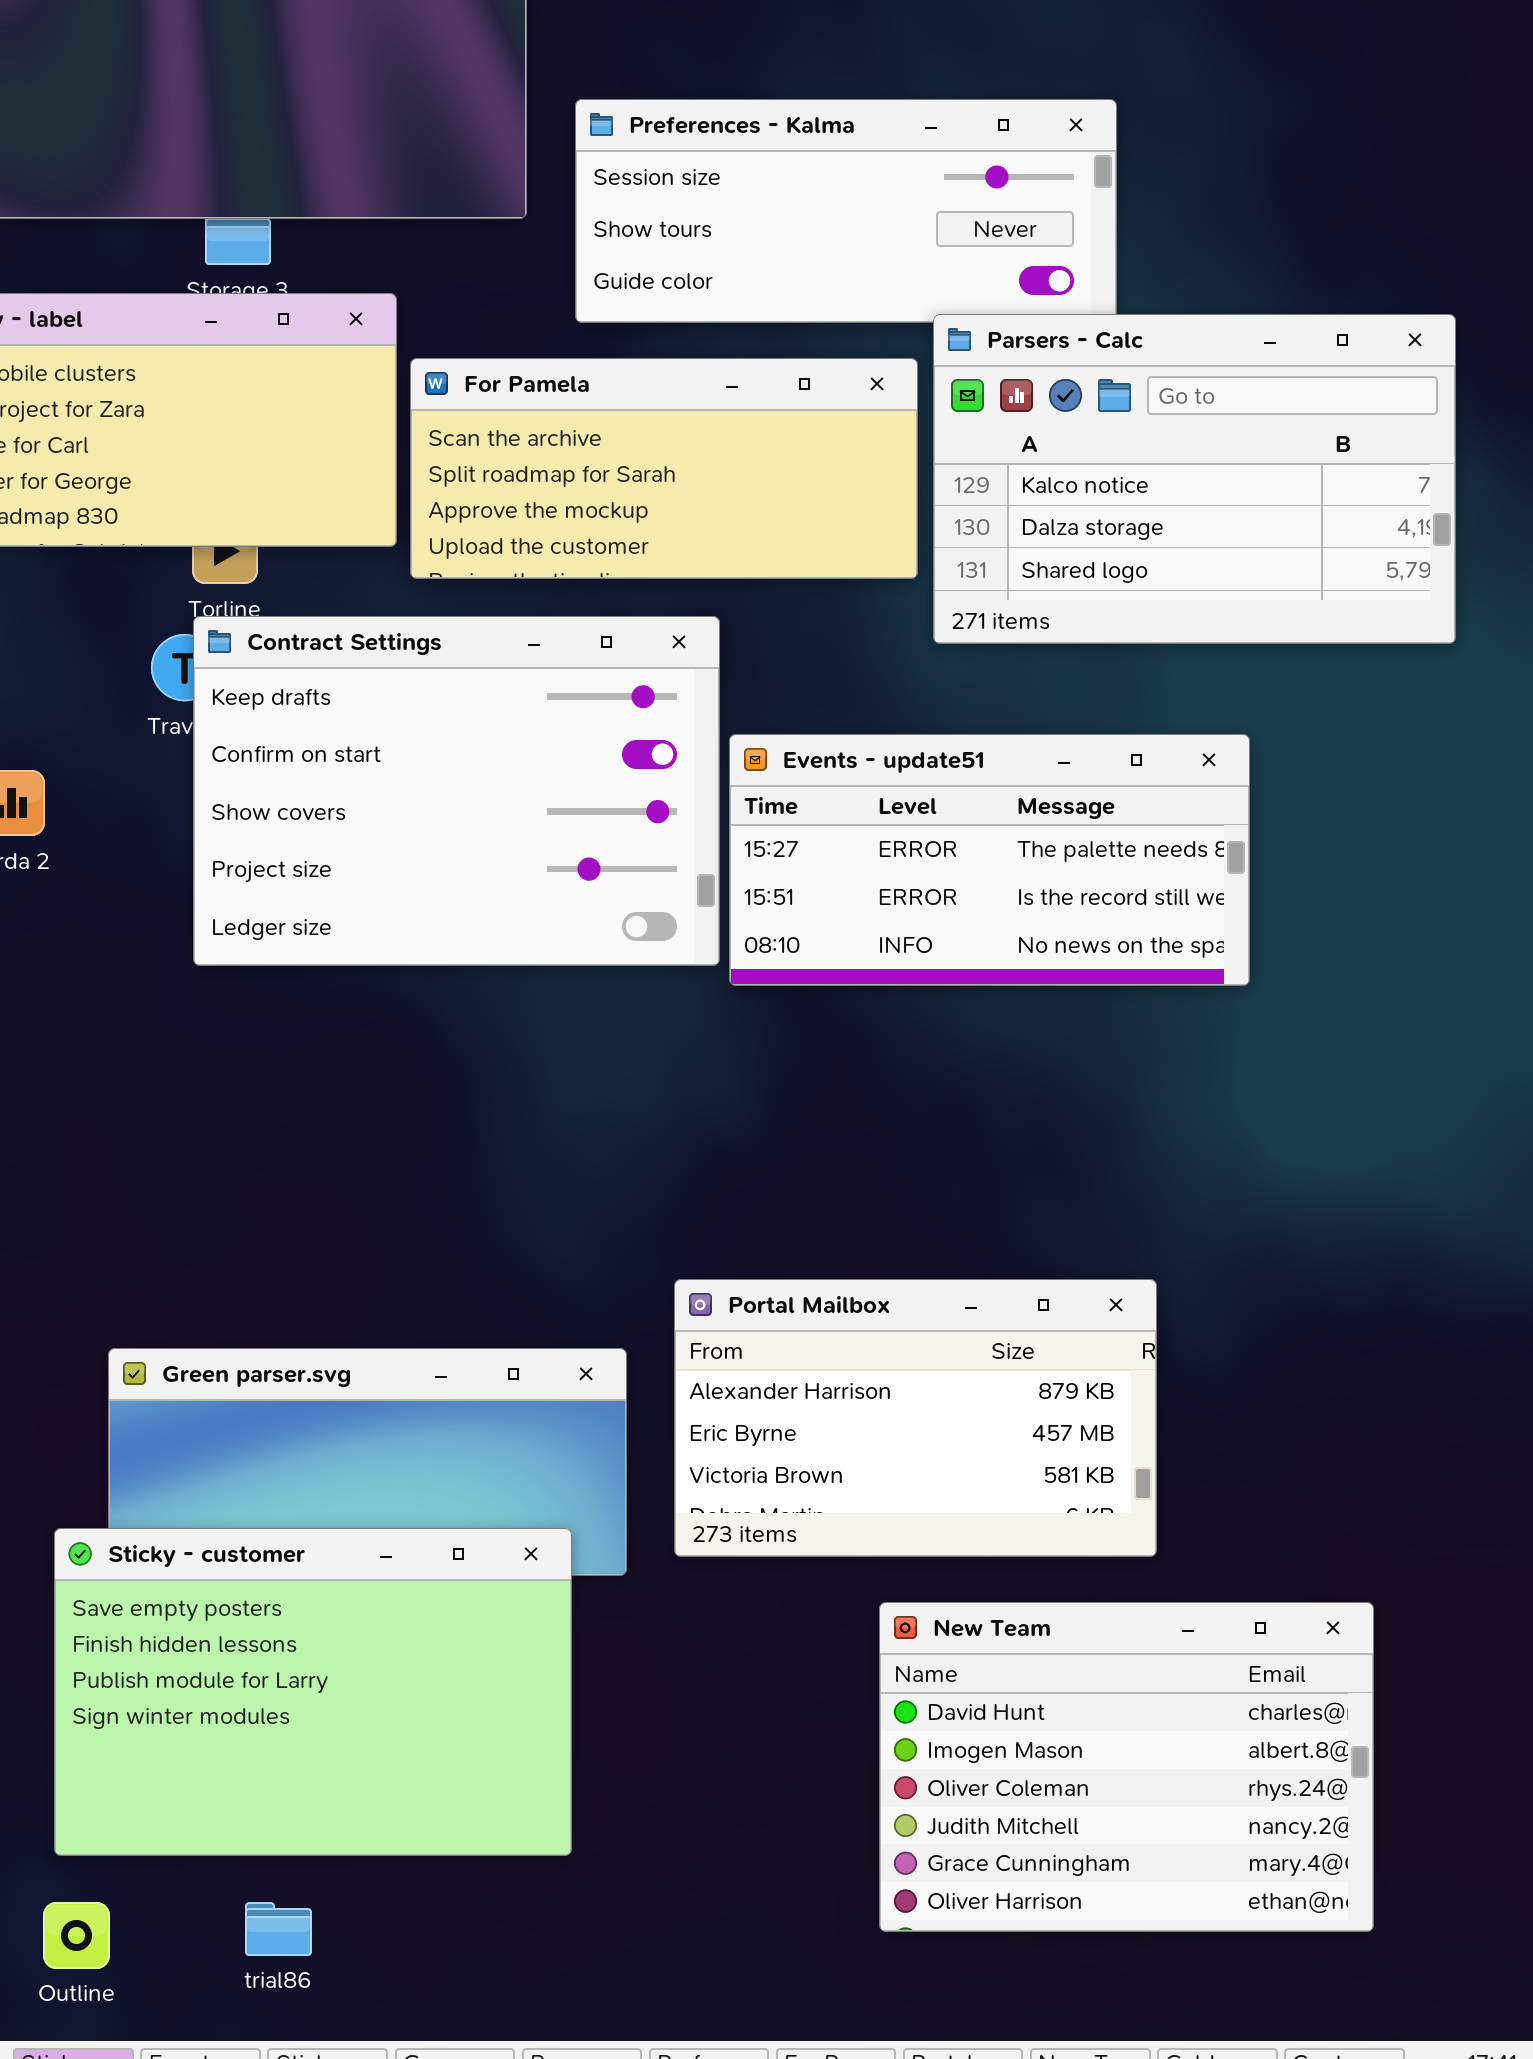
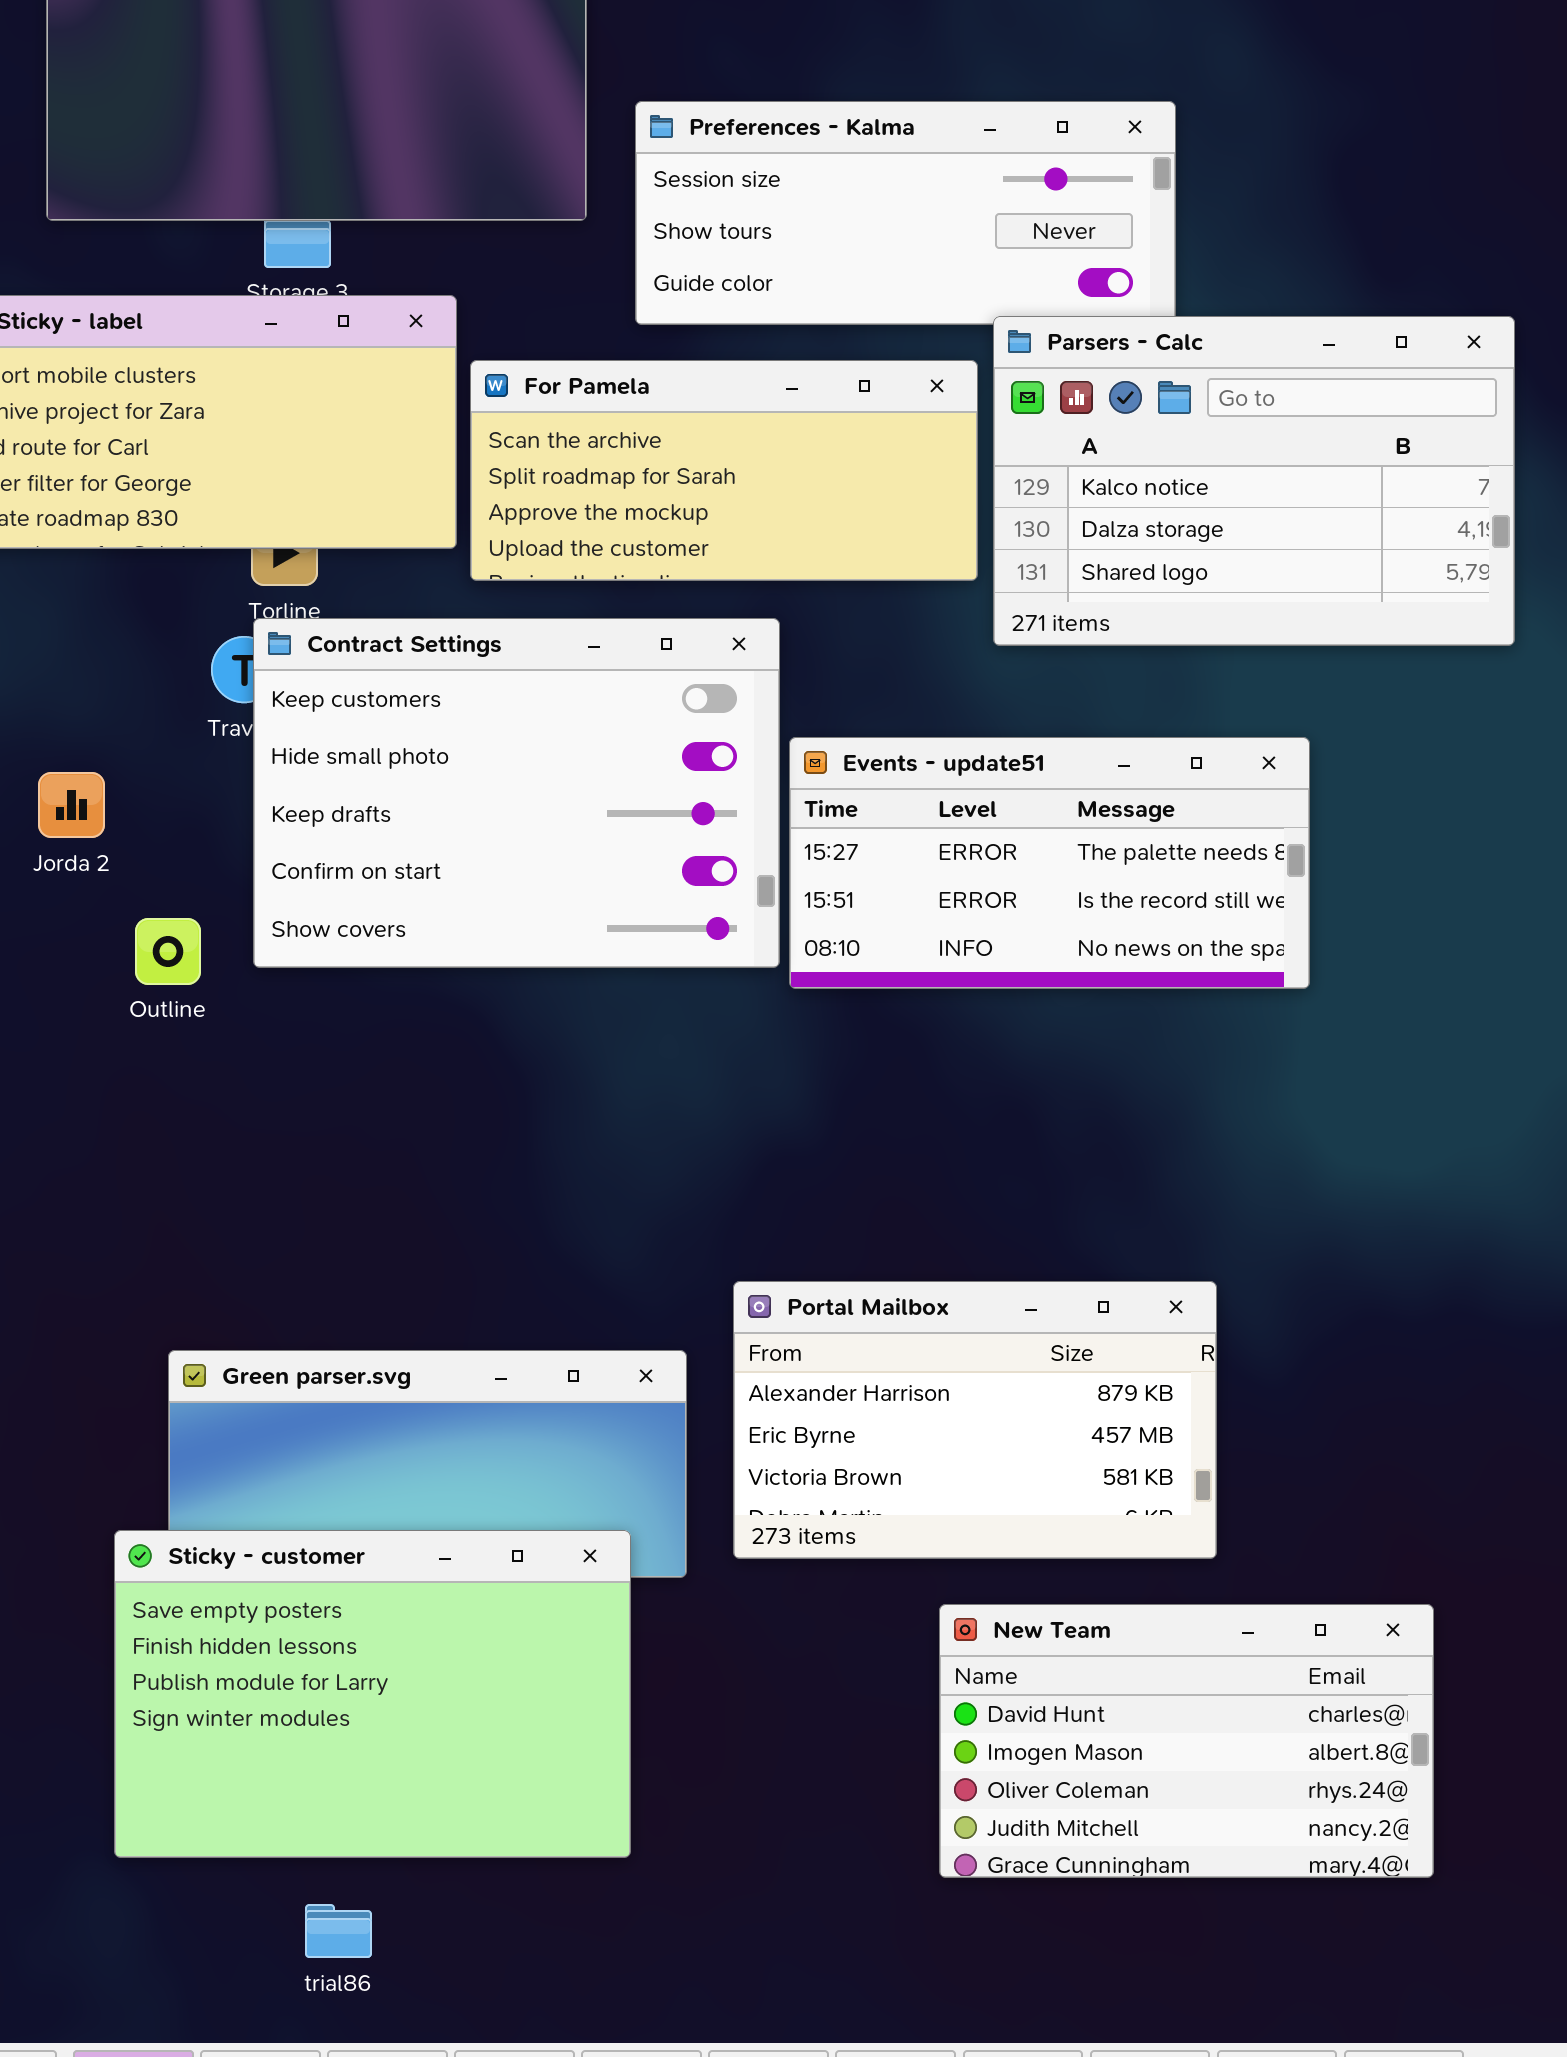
Contract Settings: [193,616,720,966] -> [253,618,780,968], scrolled up 2 rows
New Team: [879,1602,1374,1932] -> [939,1604,1434,1878], resized
Outline: [43,1902,110,1969] -> [135,918,201,985], moved

